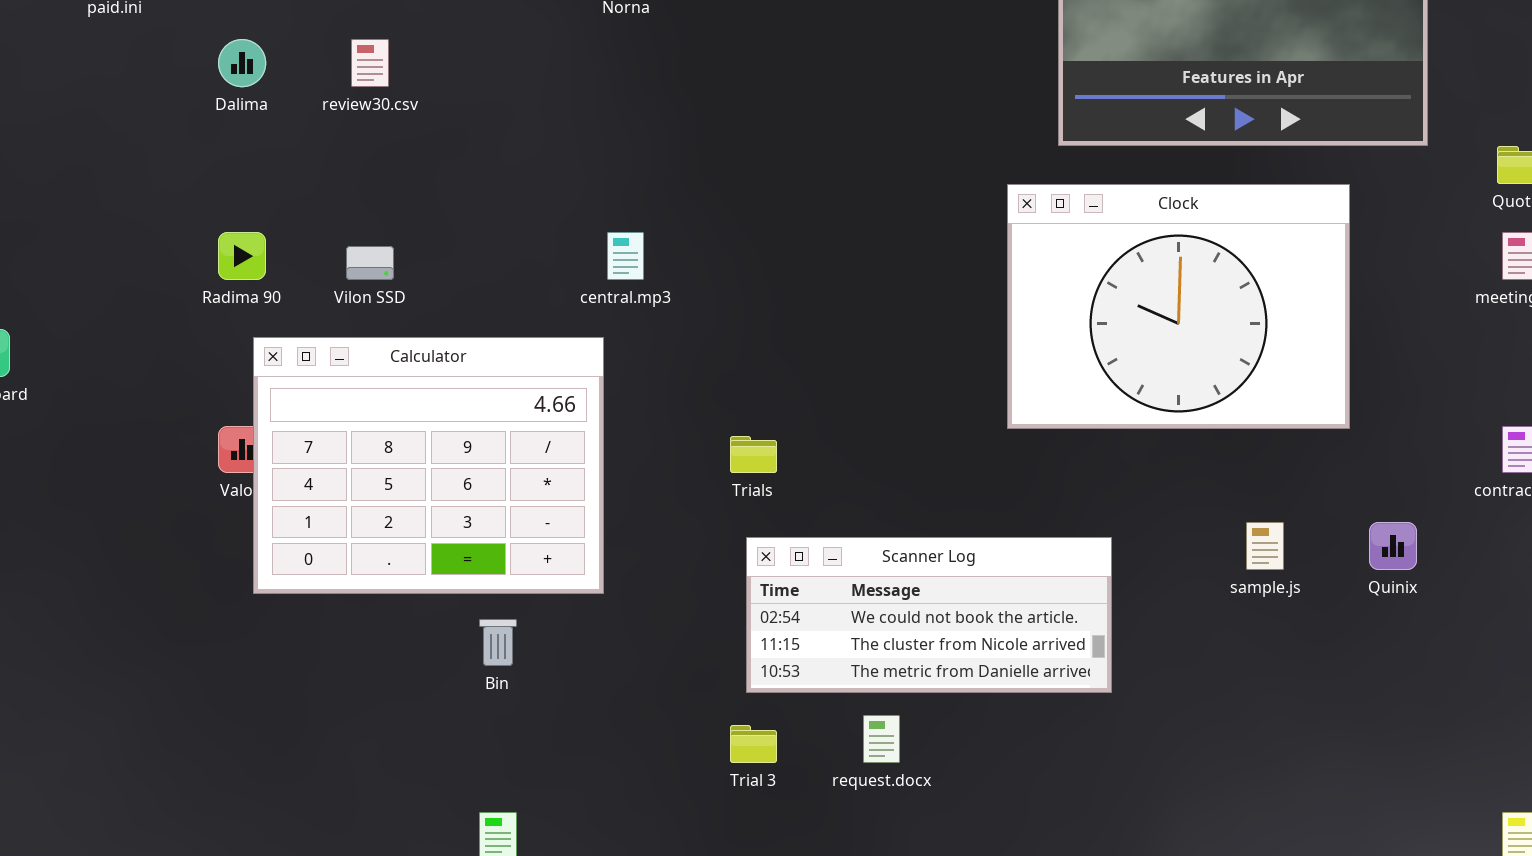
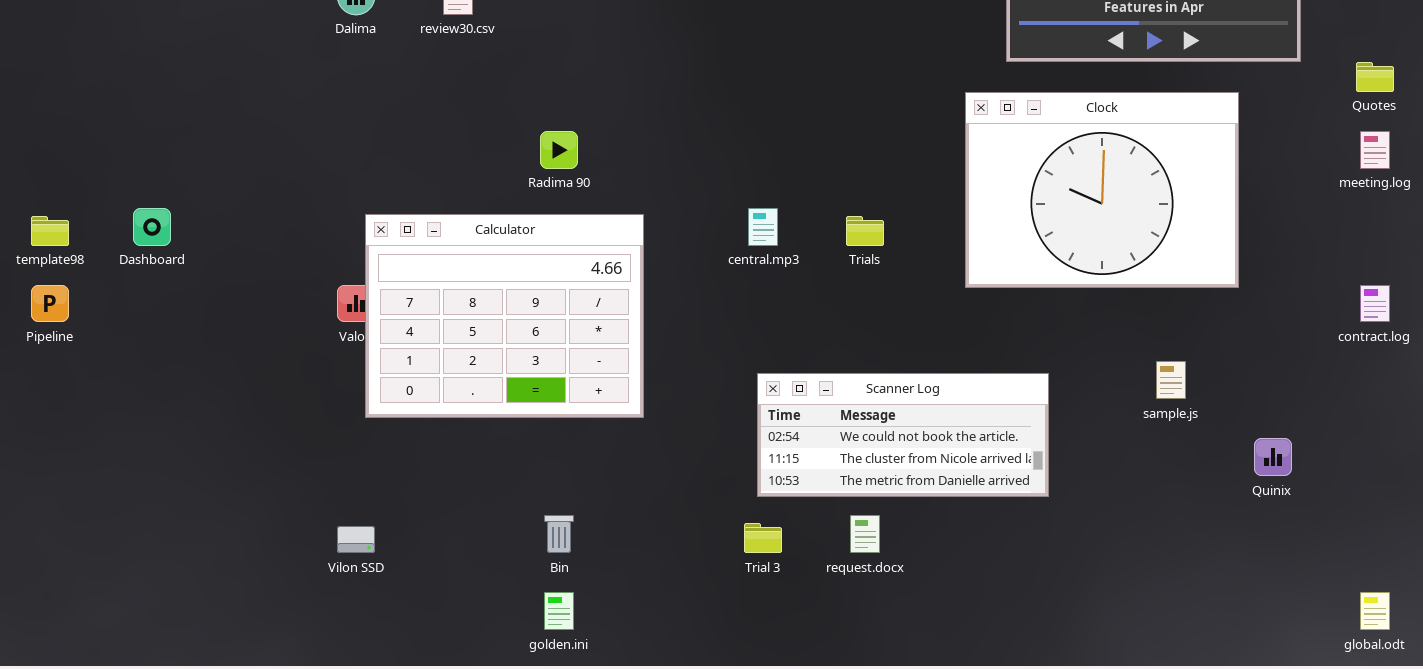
Radima 90: [218,232,266,280] -> [540,131,578,169], moved
central.mp3: [607,232,644,280] -> [748,208,778,246], moved
Vilon SSD: [346,246,394,280] -> [337,526,375,553], moved
Trials: [730,436,777,473] -> [846,216,884,246], moved
Quinix: [1369,522,1417,570] -> [1254,438,1292,476], moved
Bin: [479,619,517,666] -> [544,515,574,553], moved

